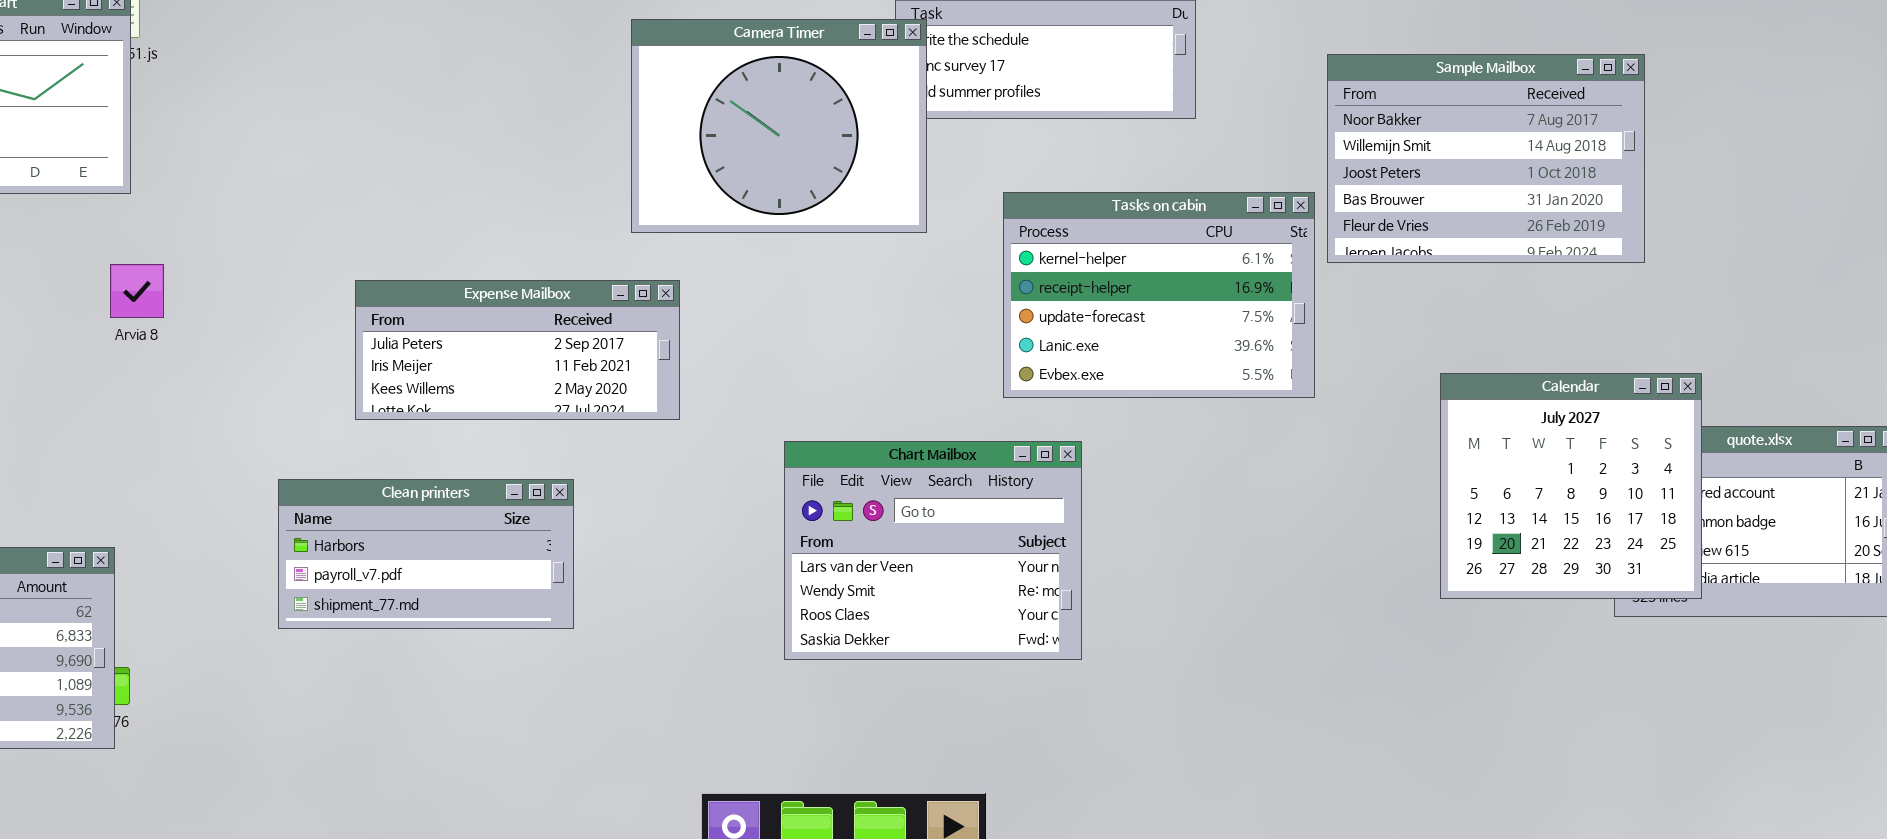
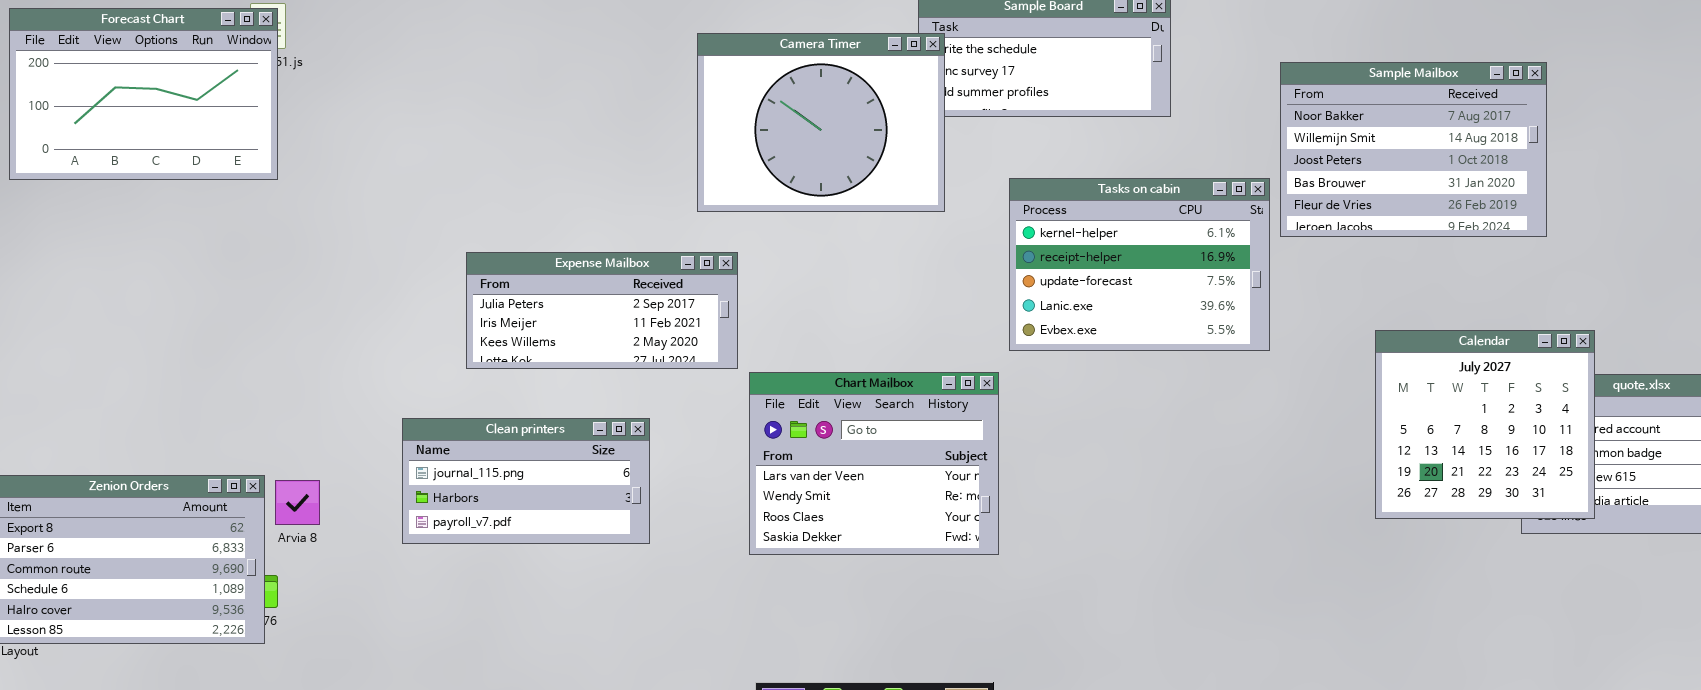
Arvia 8: [110,264,164,318] -> [275,480,320,525], moved
Chart Mailbox: [784,441,1082,660] -> [749,372,999,555], moved
Clean printers: [278,479,574,629] -> [402,418,650,544], scrolled up 1 row

